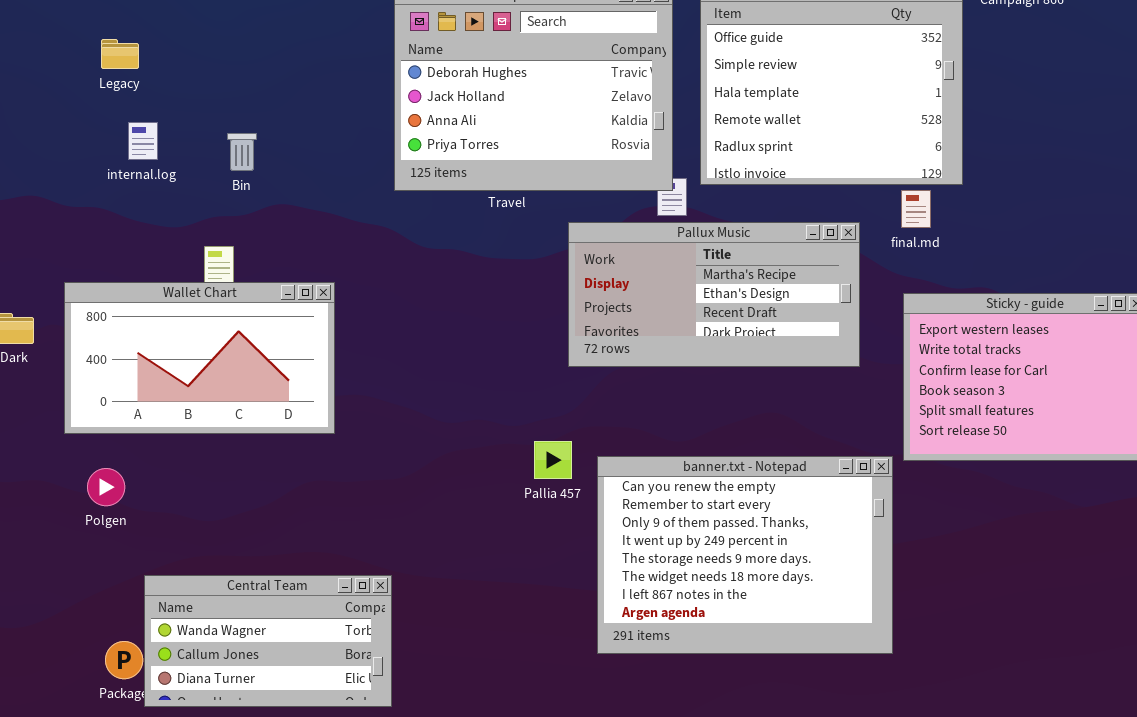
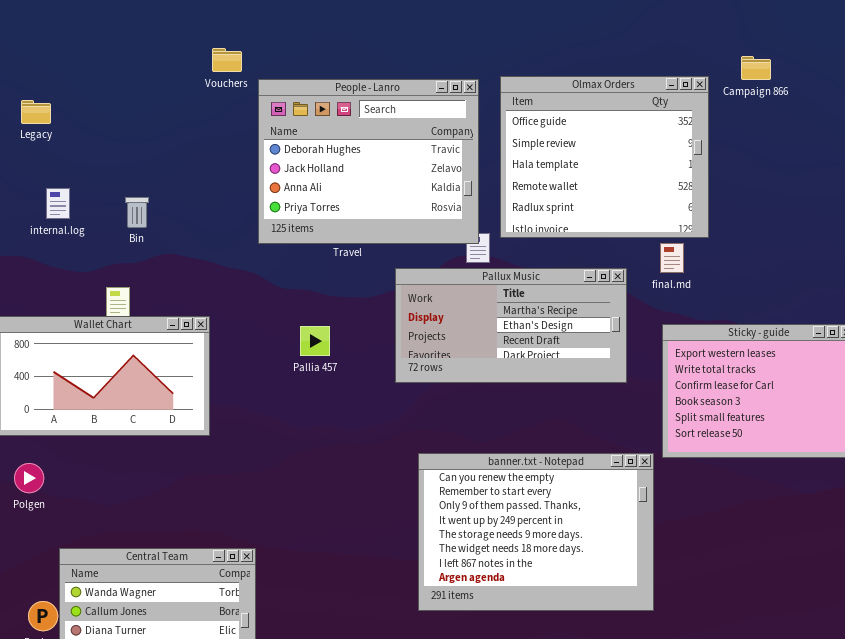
Legacy: [101,39,139,69] -> [21,100,51,124], moved
Pallia 457: [534,441,572,479] -> [300,326,330,356], moved

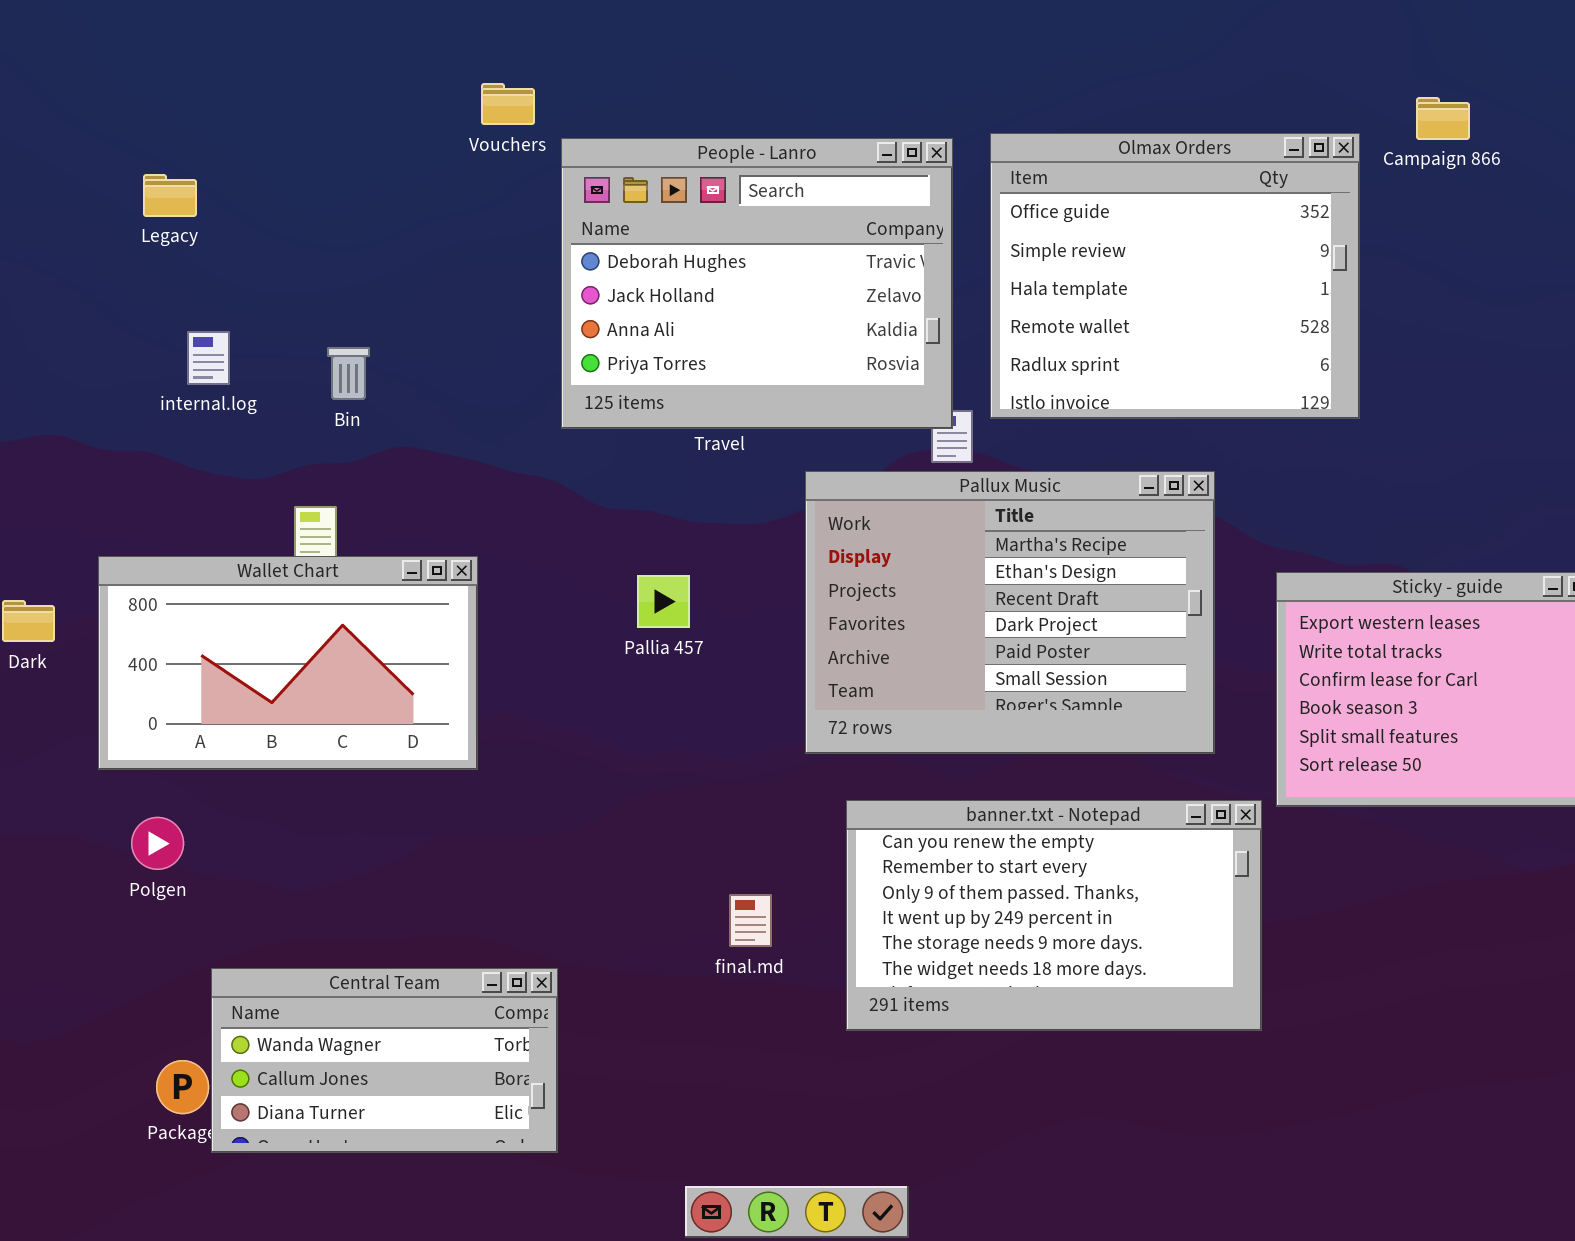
final.md: [660,243,684,273] -> [729,894,772,947], moved
Pallux Music: [395,268,627,383] -> [805,471,1215,754], resized
banner.txt - Notepad: [418,453,654,611] -> [846,800,1262,1031], resized

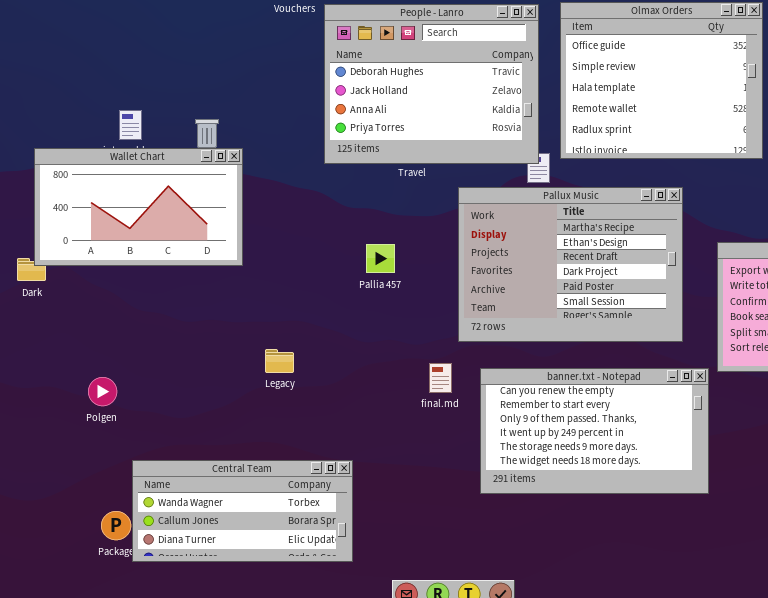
Legacy: [143,174,197,217] -> [265,349,294,373], moved
Wallet Chart: [98,556,478,770] -> [34,148,243,266], moved
final.md: [729,894,772,947] -> [429,363,452,393], moved
Central Team: [211,968,558,1153] -> [132,460,353,562], resized

